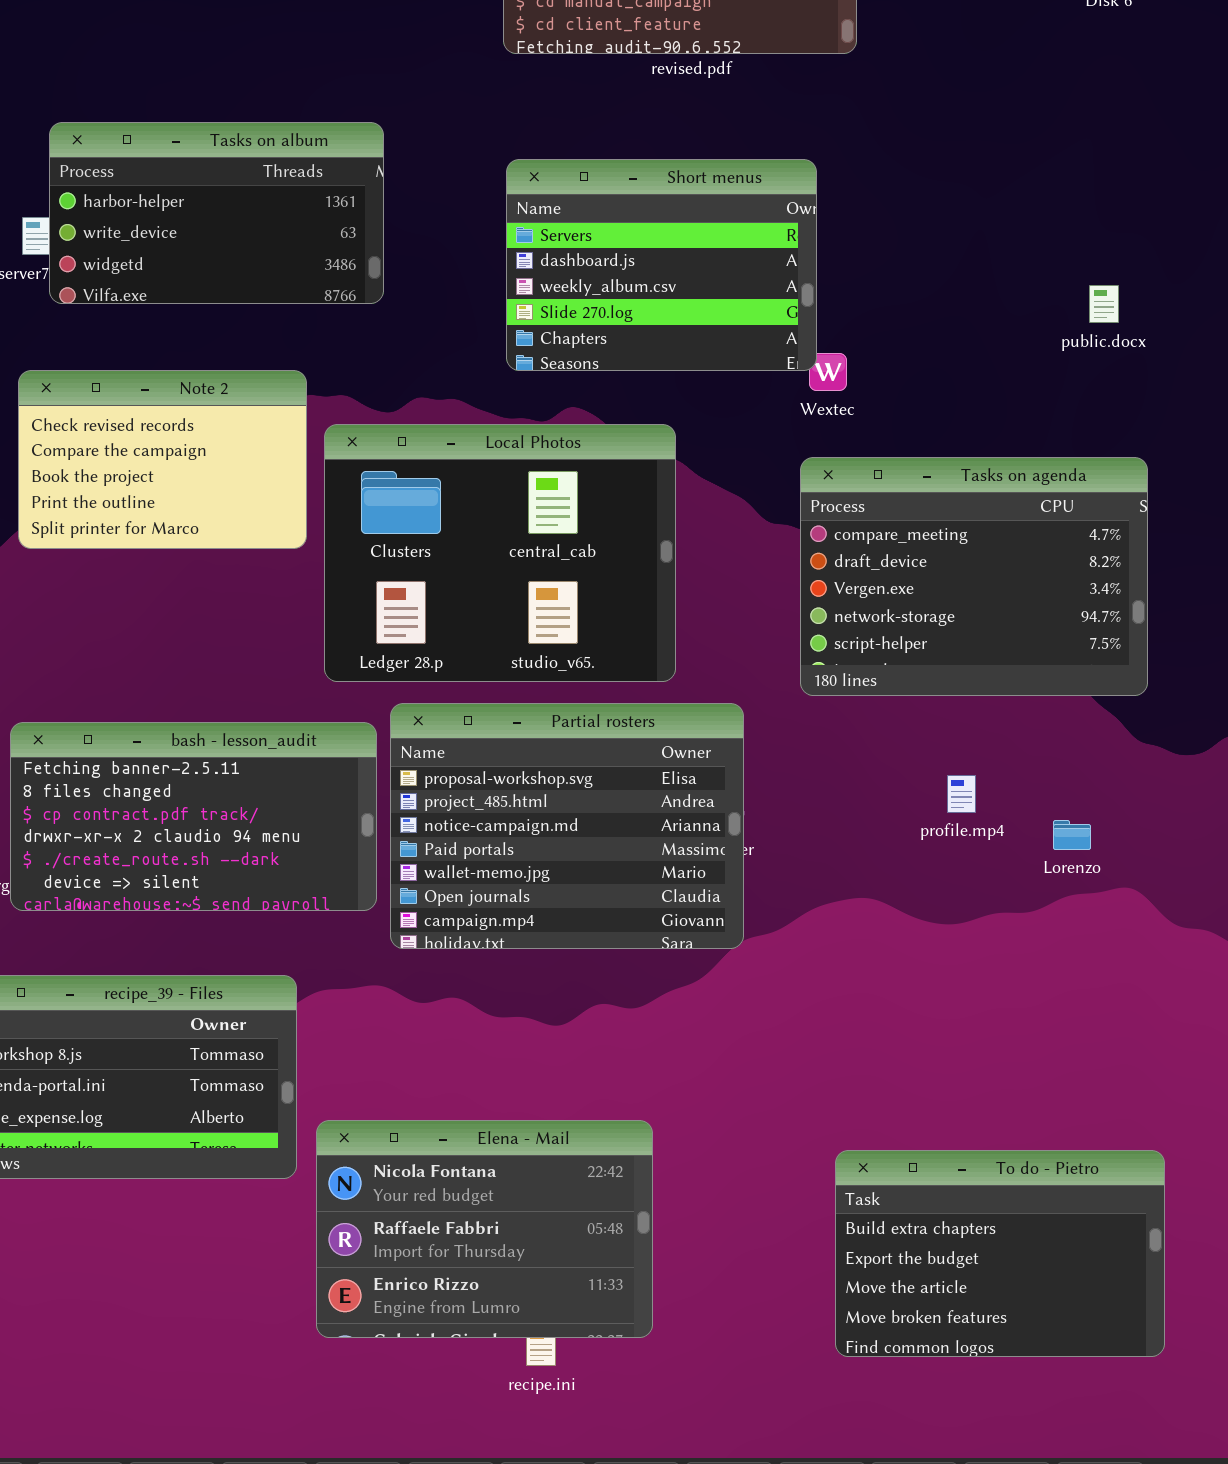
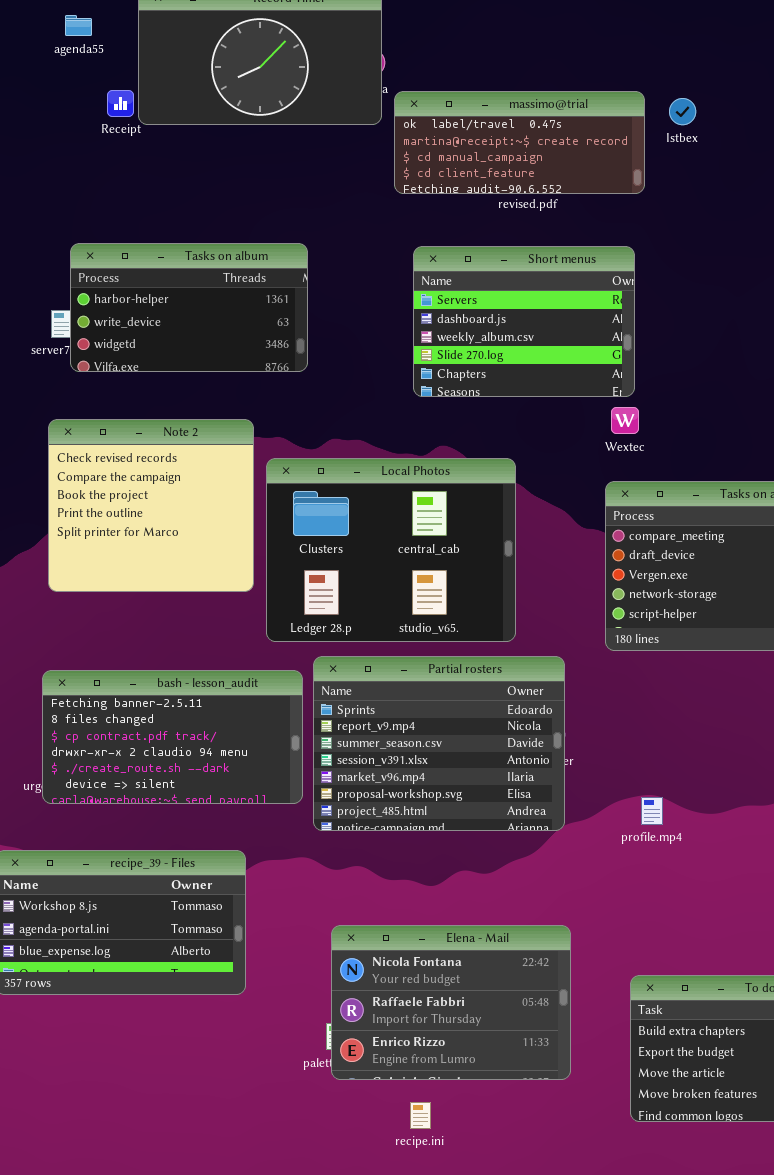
Short menus: [506,159,817,371] -> [413,246,635,397], moved
Note 2: [18,370,307,549] -> [48,419,254,592], resized
Partial rosters: [390,703,744,949] -> [313,656,565,831], scrolled up 5 rows
profile.mp4: [947,775,976,813] -> [641,797,663,825], moved
Elena - Mail: [316,1120,653,1338] -> [331,925,571,1080], moved

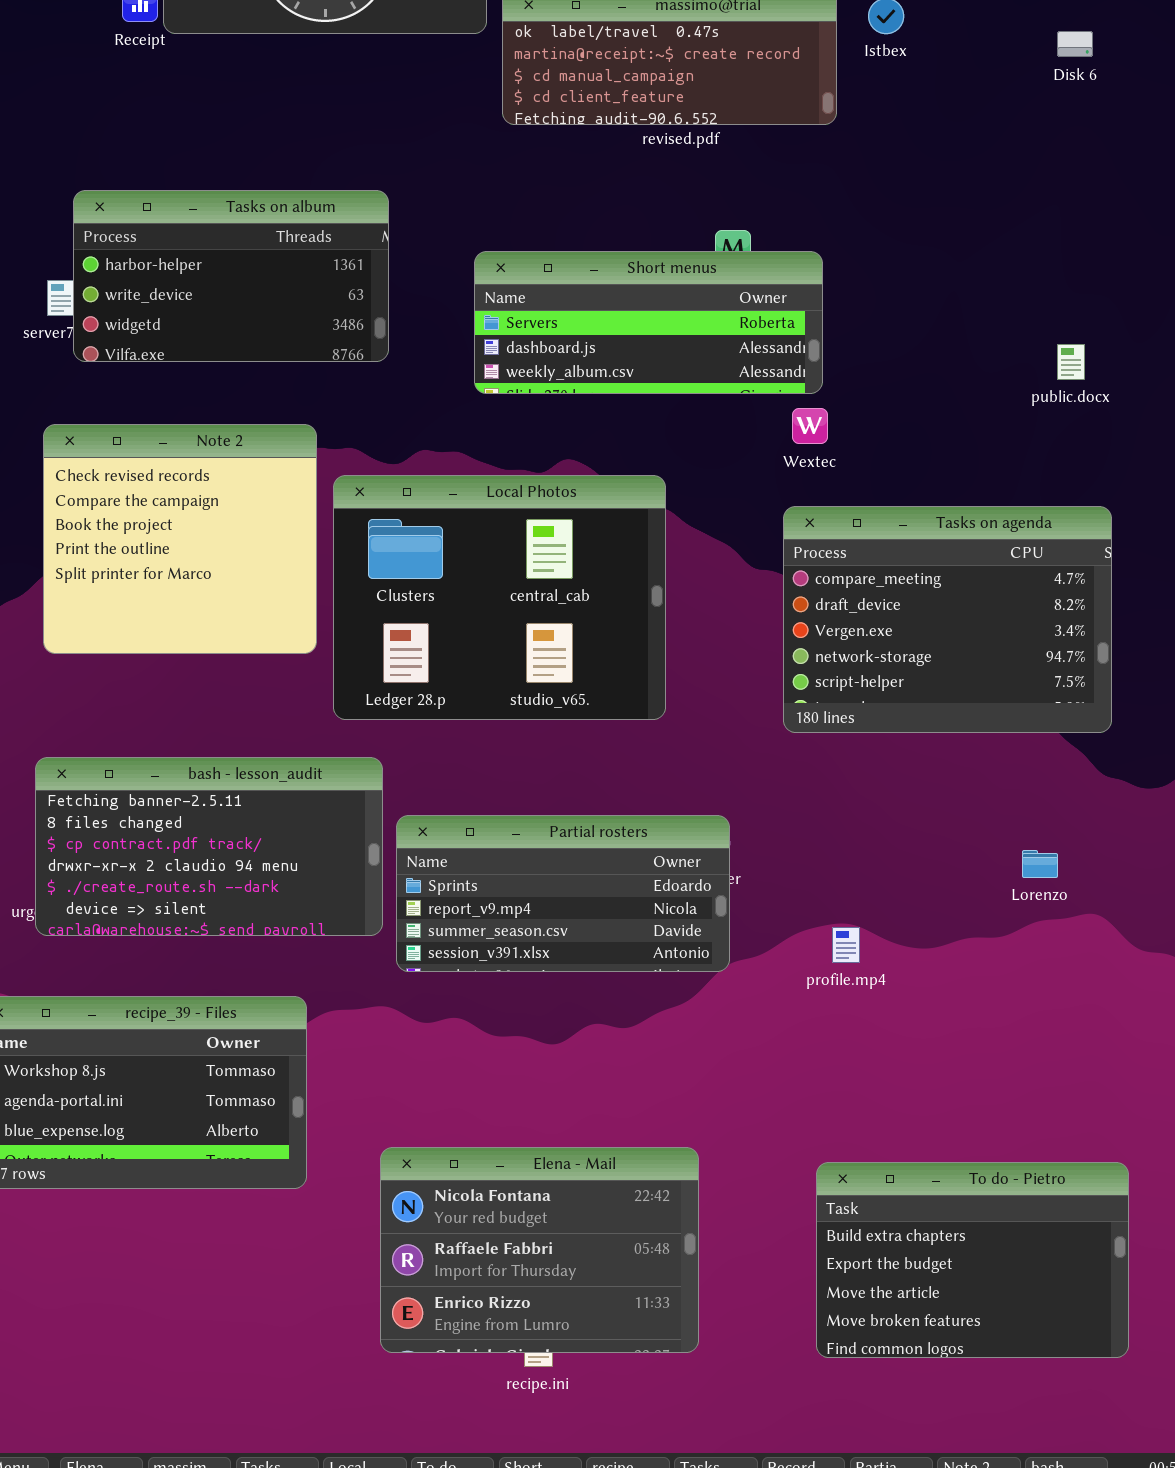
Short menus: [413,246,635,397] -> [474,251,823,394], resized
Partial rosters: [313,656,565,831] -> [396,815,730,972], resized
Elena - Mail: [331,925,571,1080] -> [380,1147,699,1353], moved

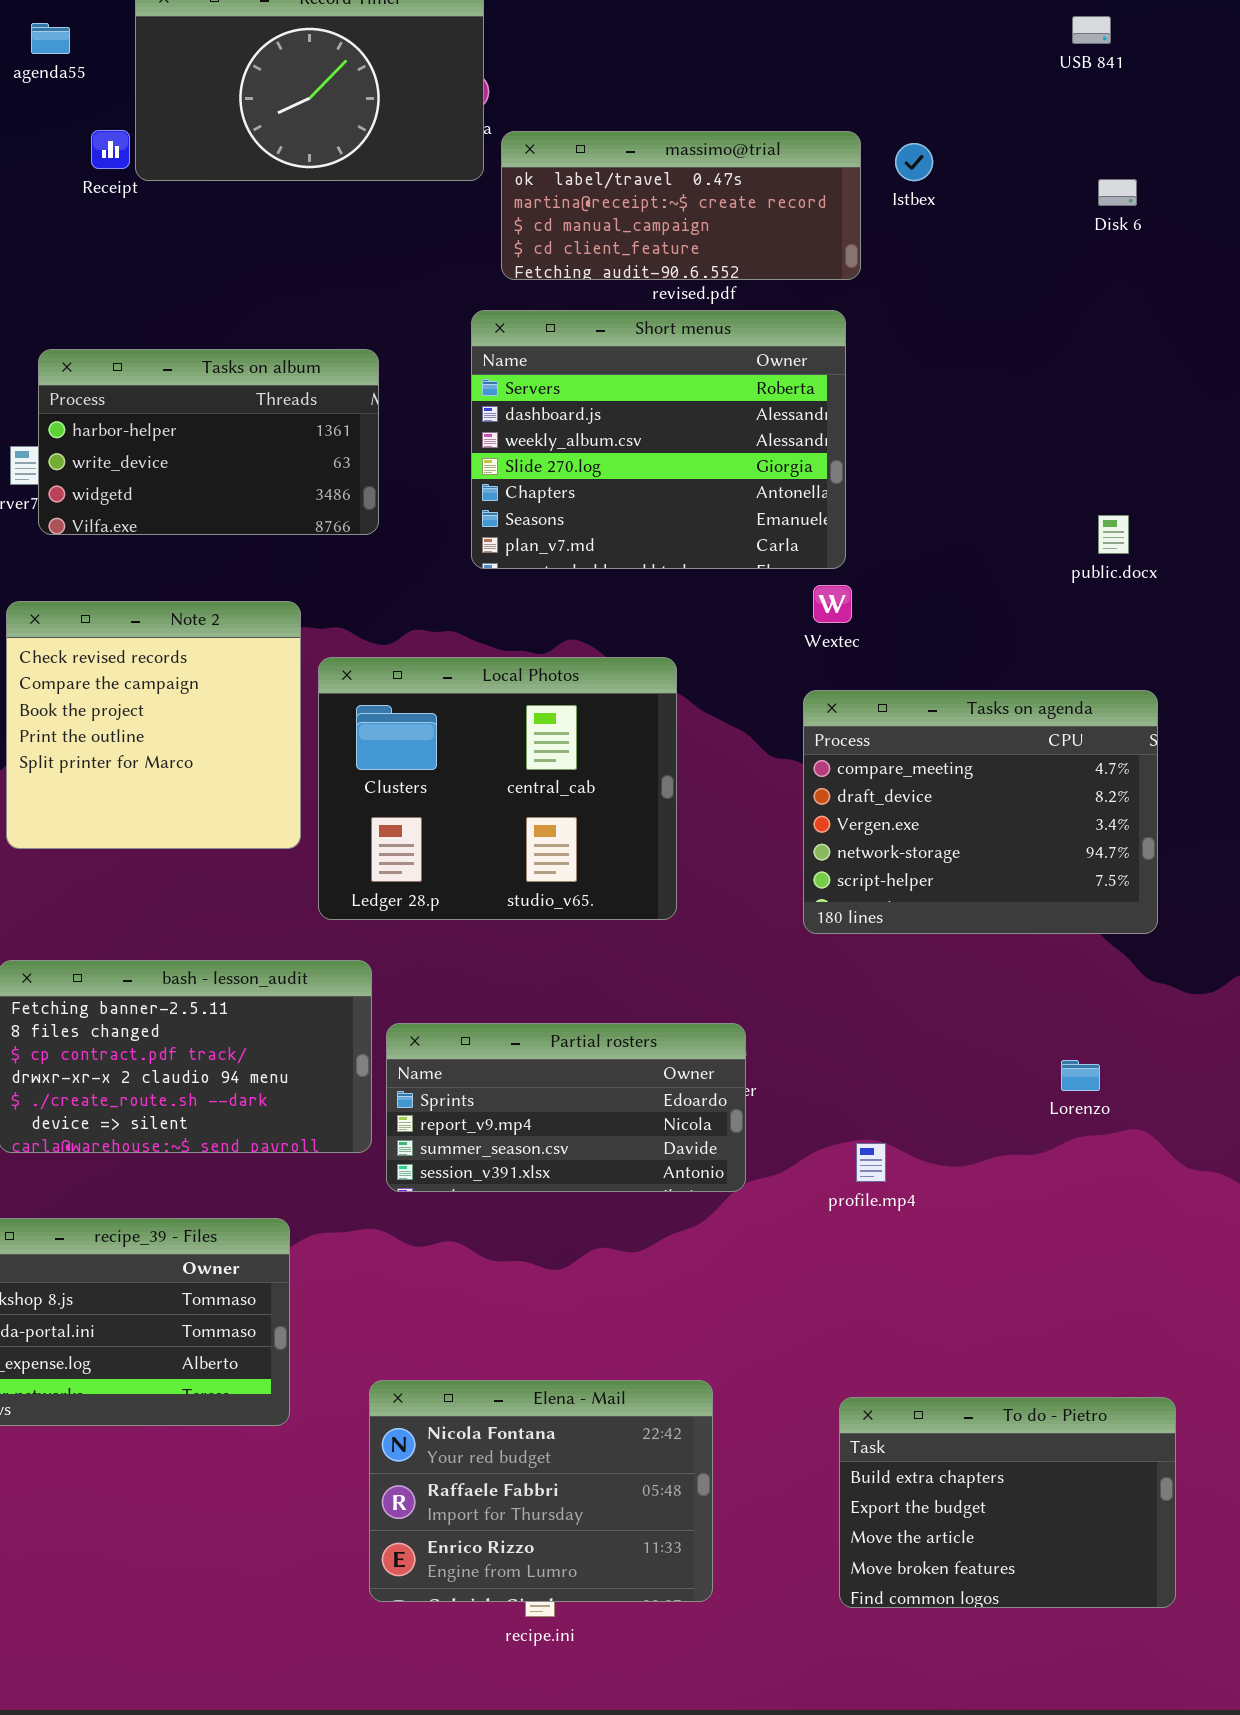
Short menus: [474,251,823,394] -> [471,310,846,569], resized

